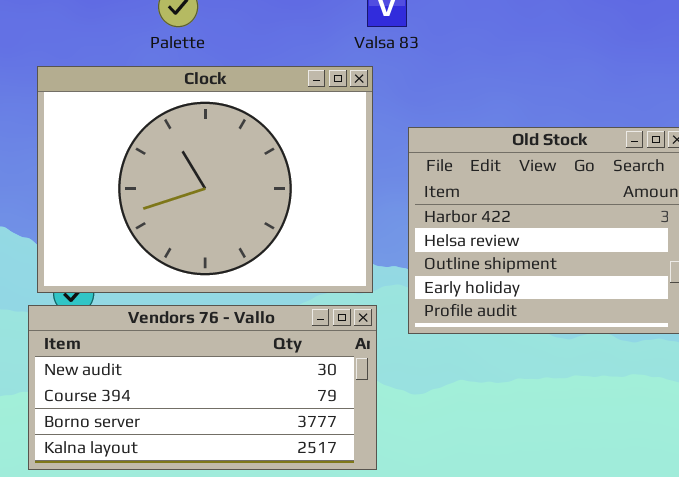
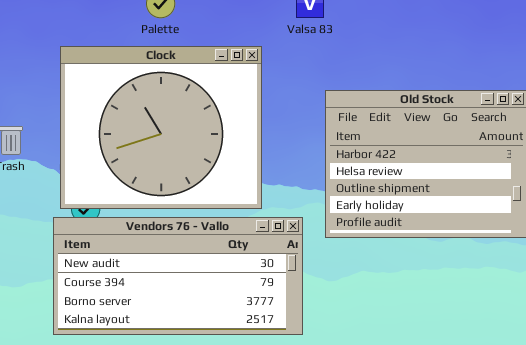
Clock: [37,66,373,293] -> [60,46,262,209], resized

